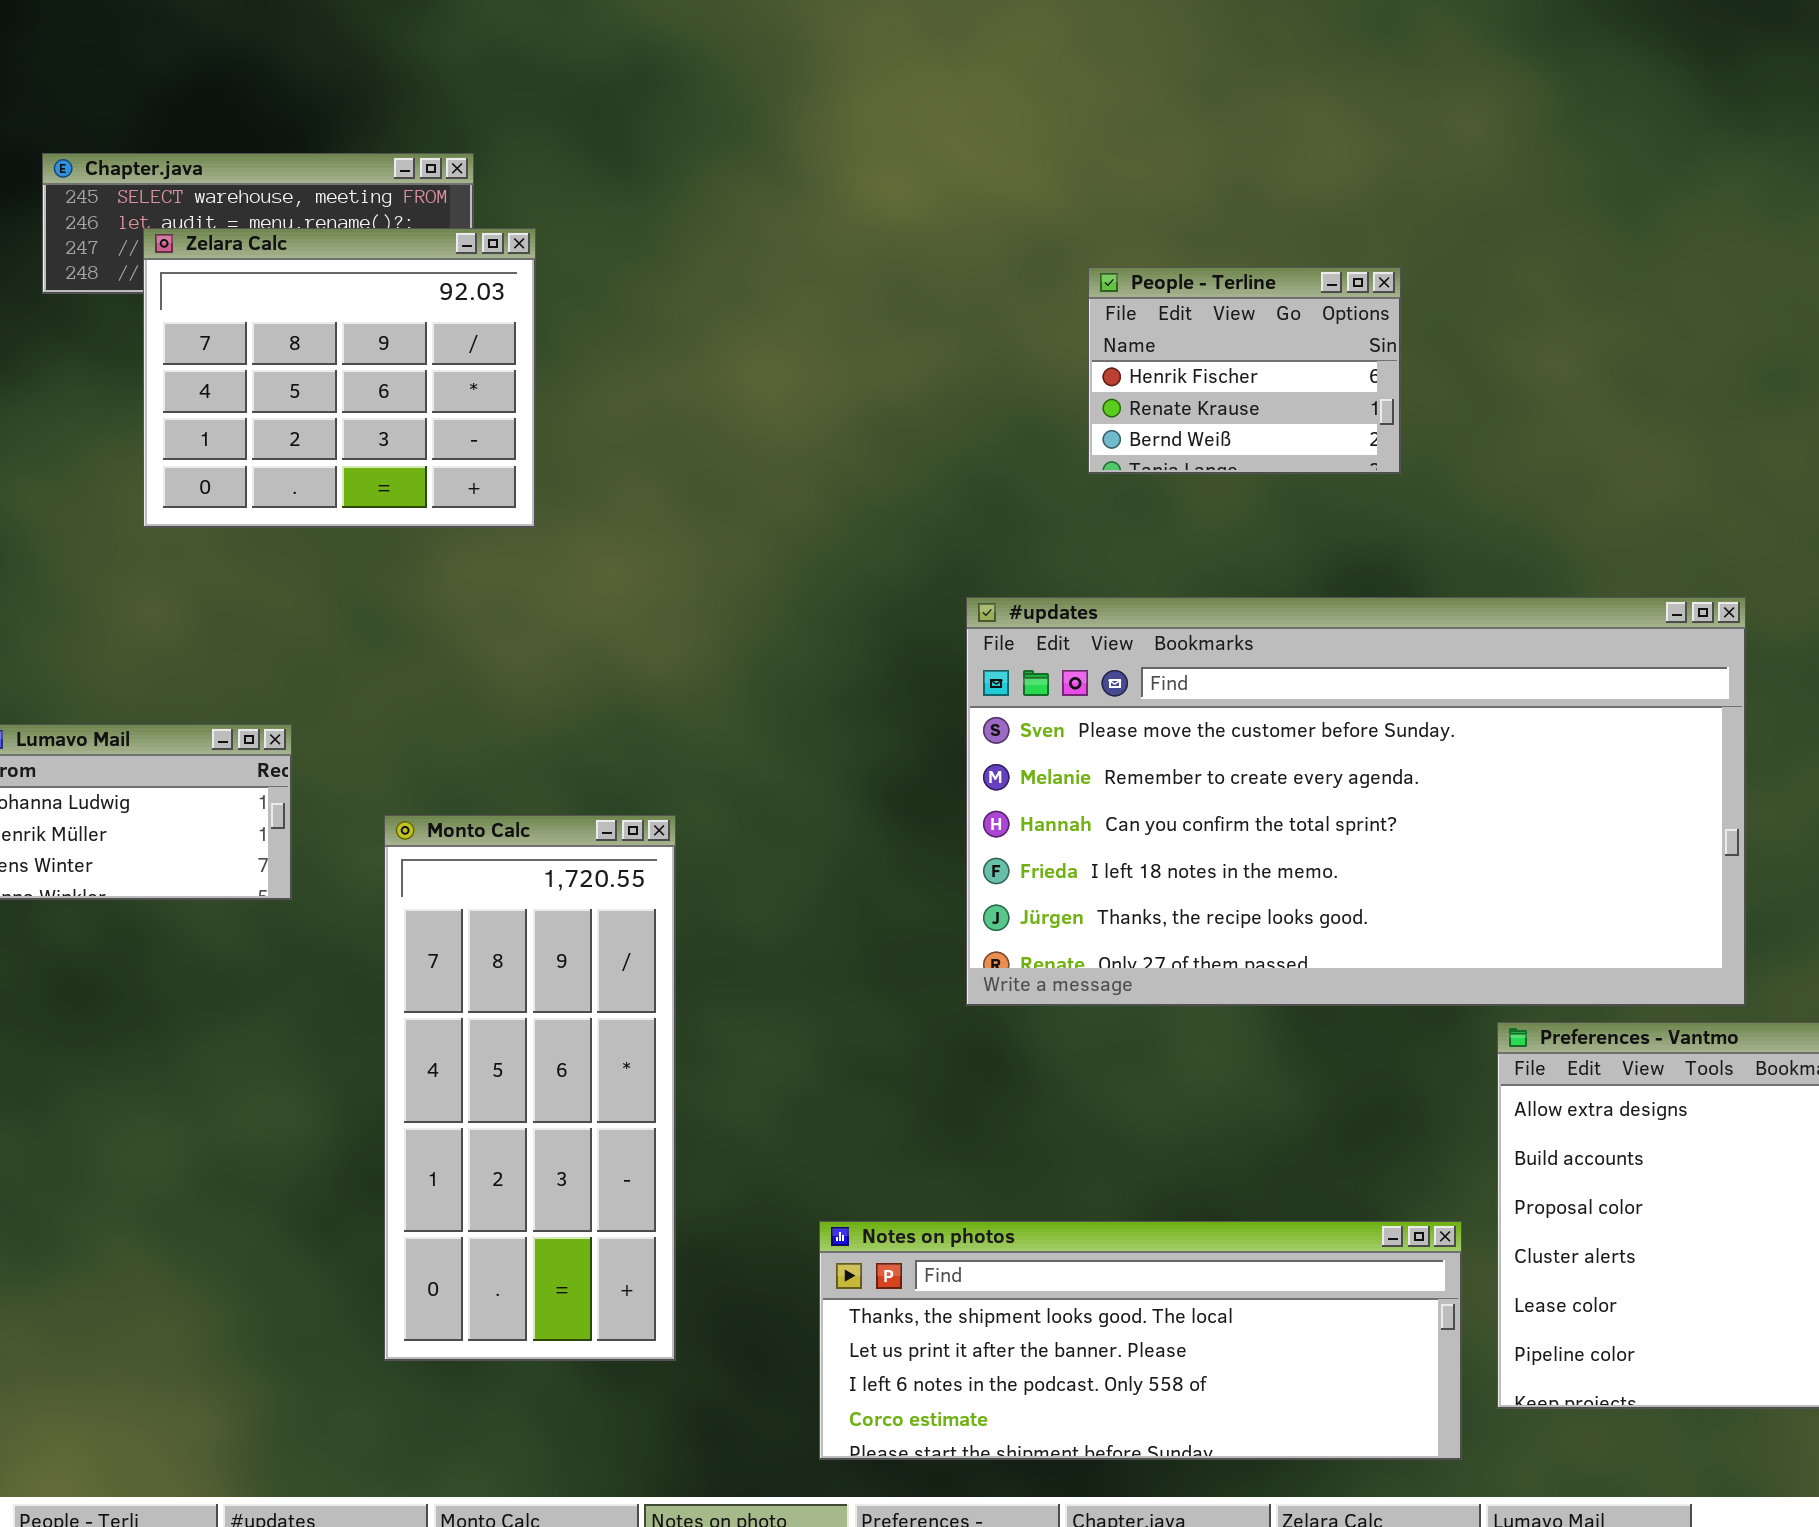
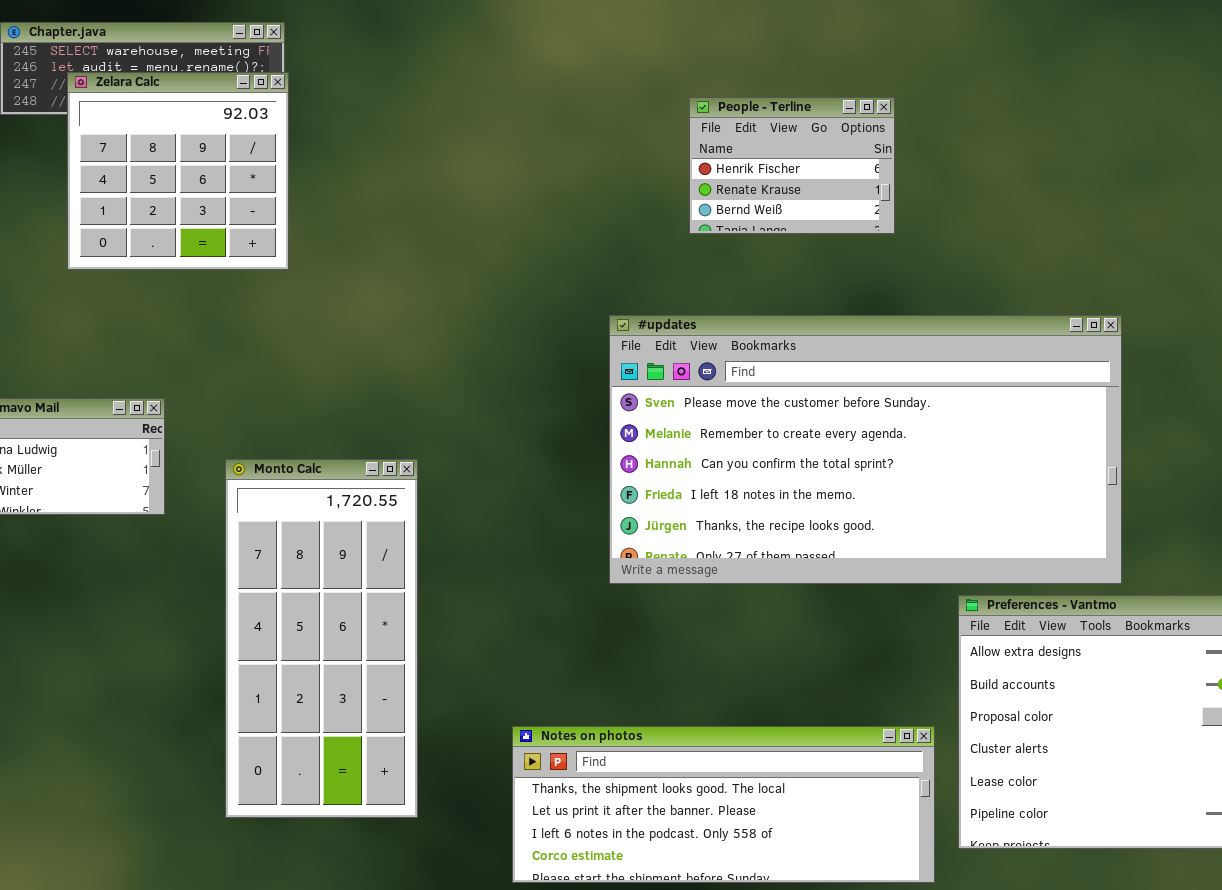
Zelara Calc: [143,228,536,528] -> [67,72,289,270], resized

